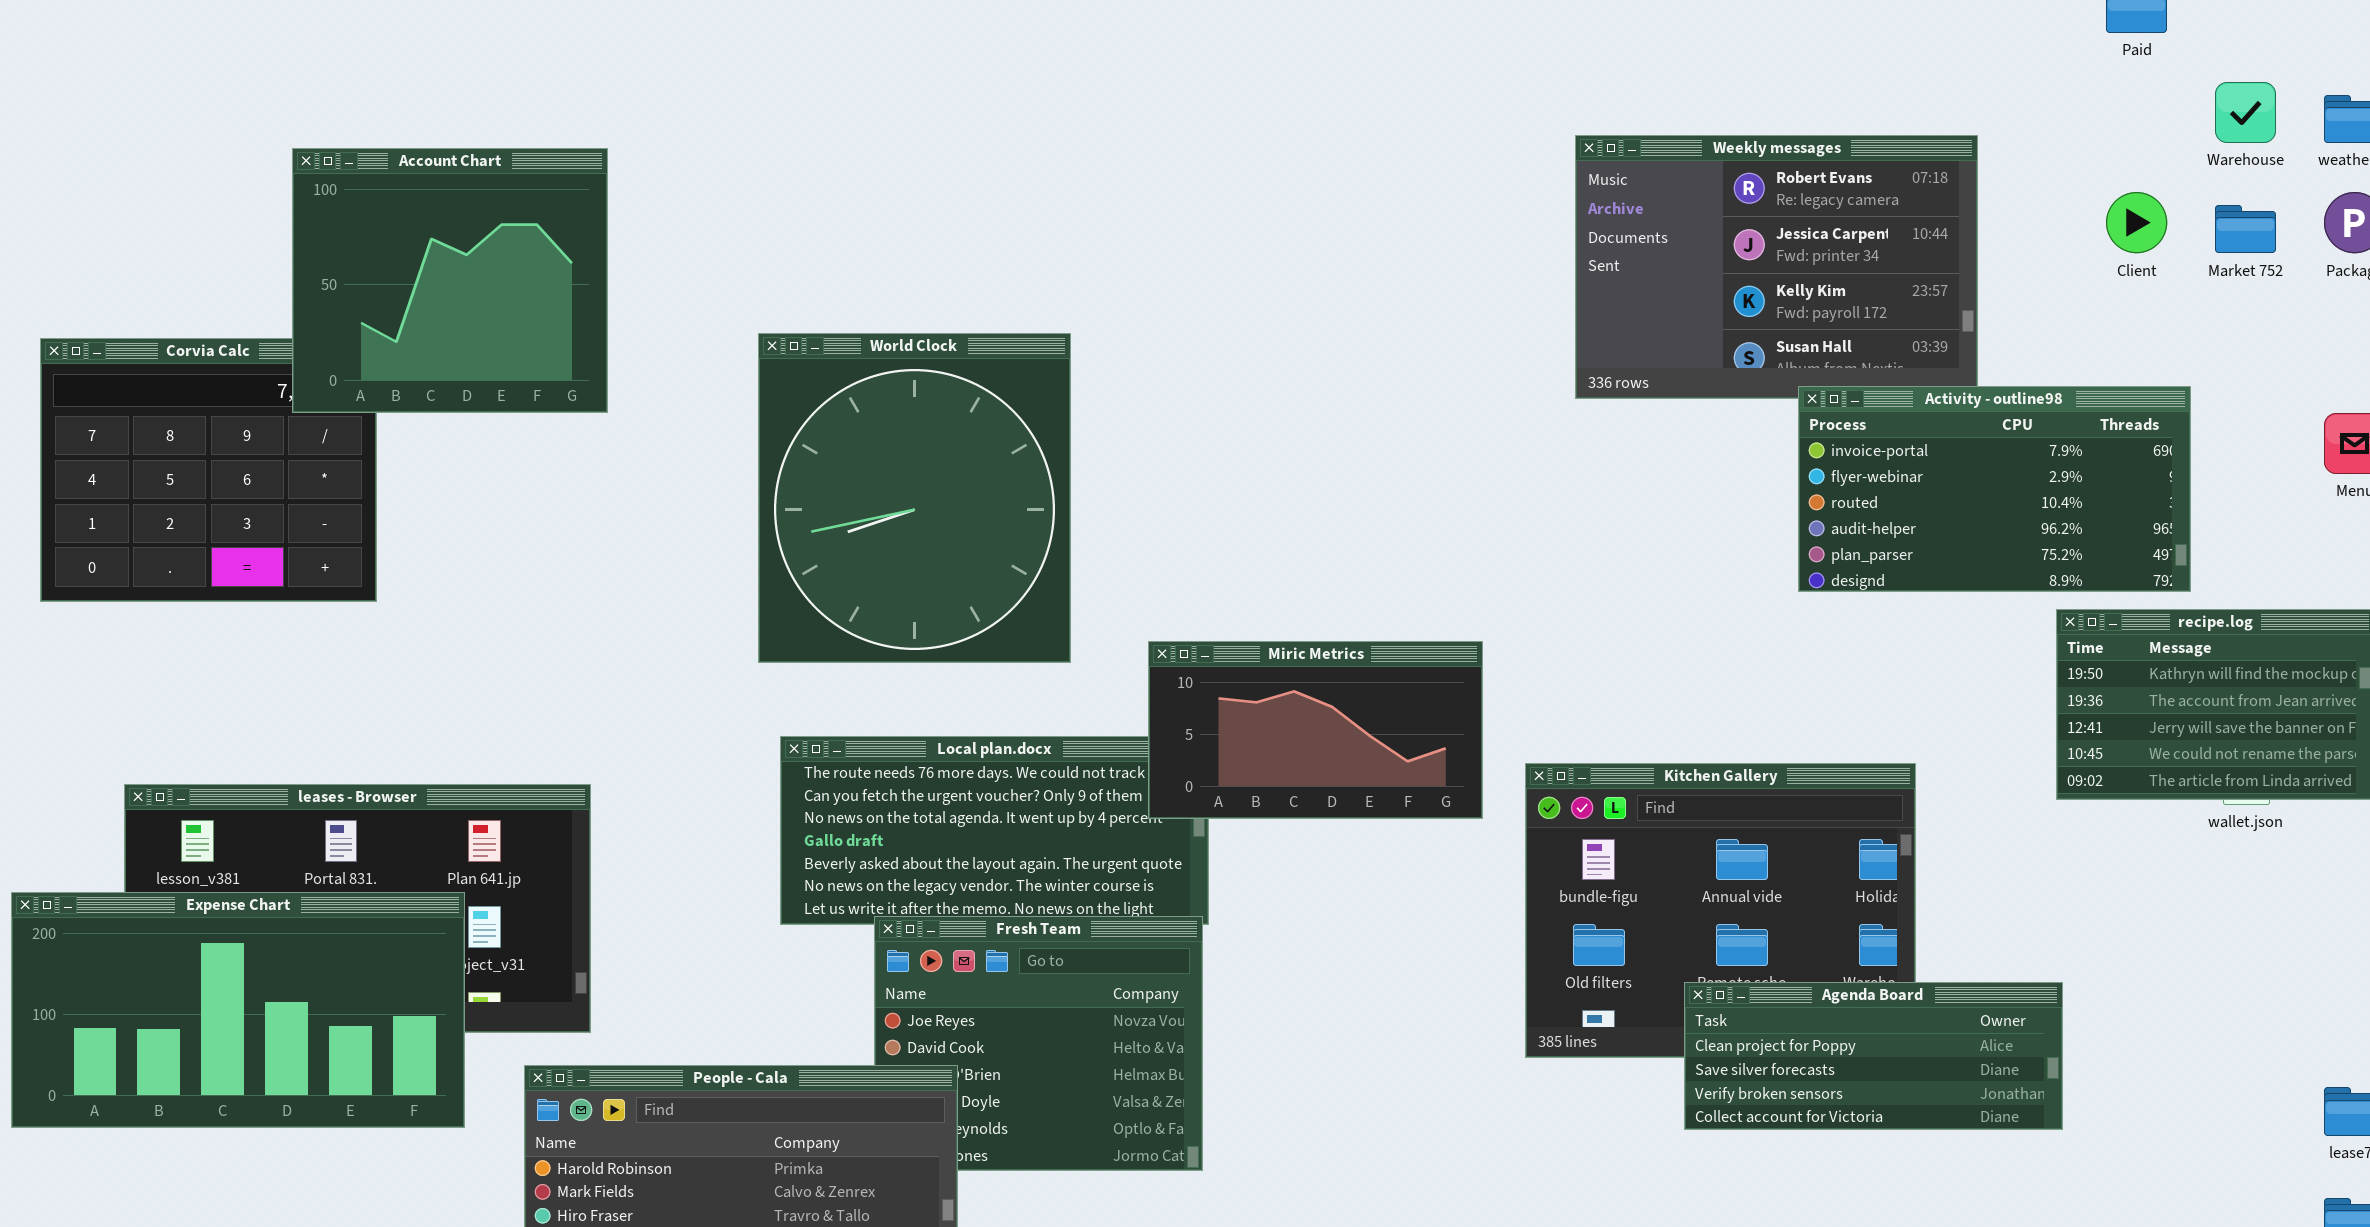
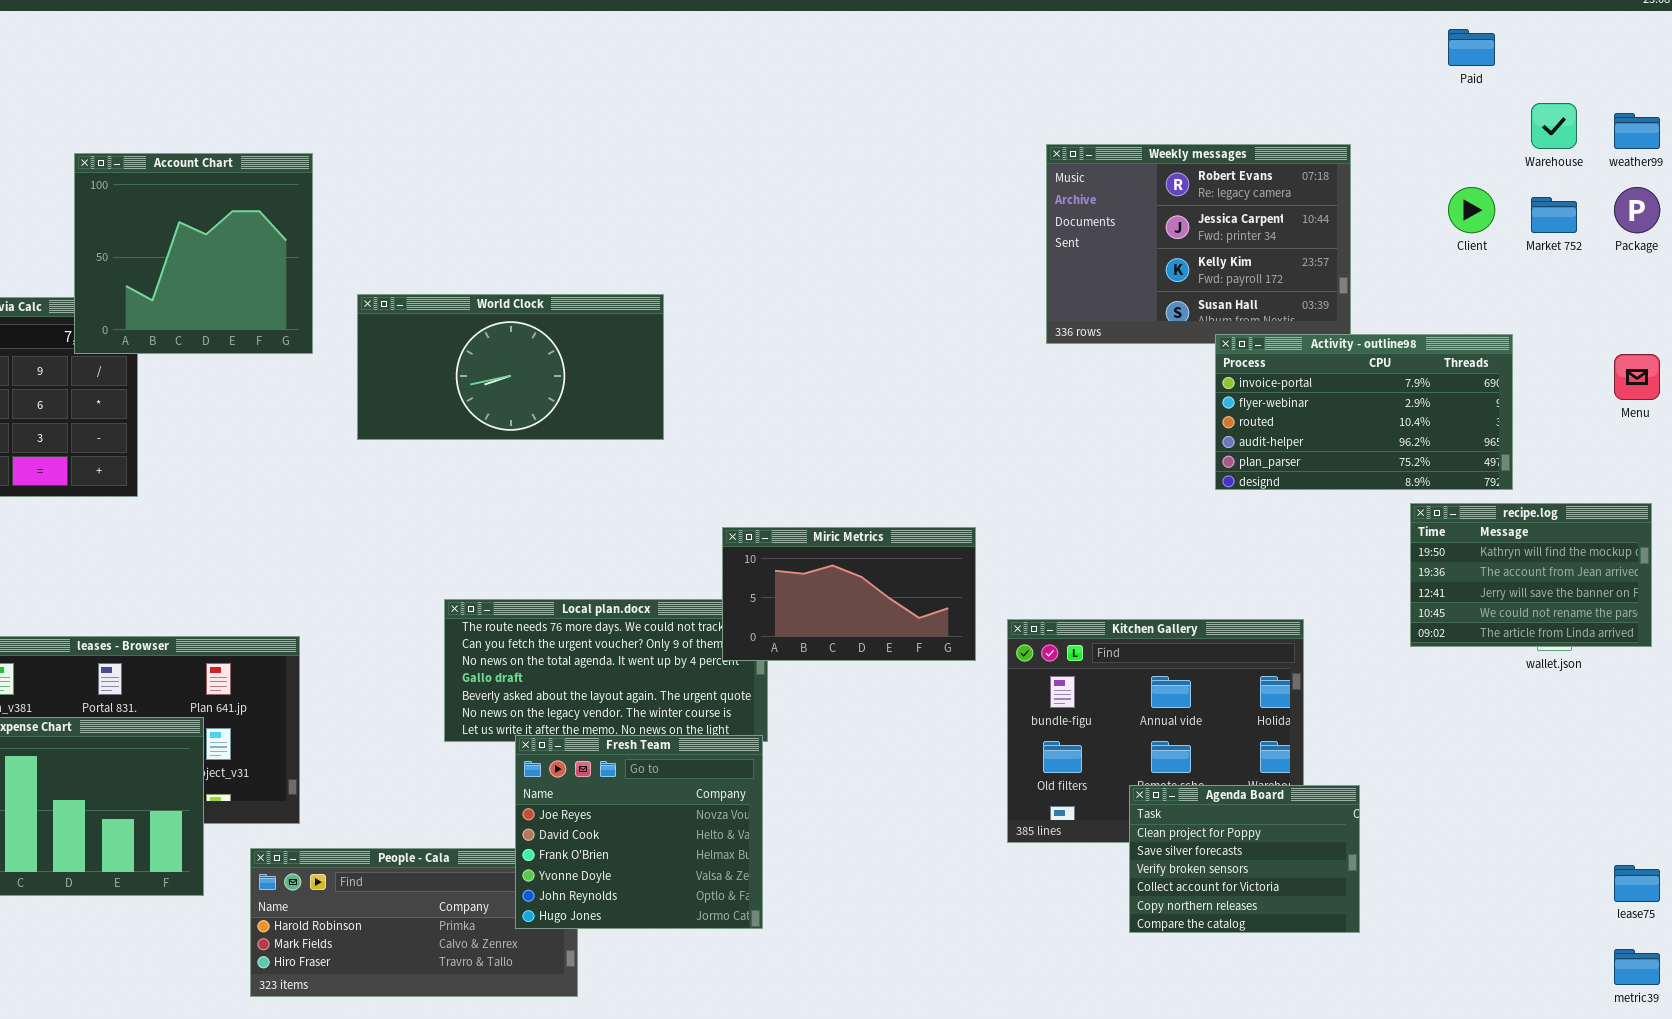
World Clock: [758,333,1071,663] -> [357,294,664,440], resized
Fresh Team: [874,916,1203,1171] -> [515,735,763,929], raised
Agenda Board: [1684,982,2063,1130] -> [1129,785,1360,933], resized

